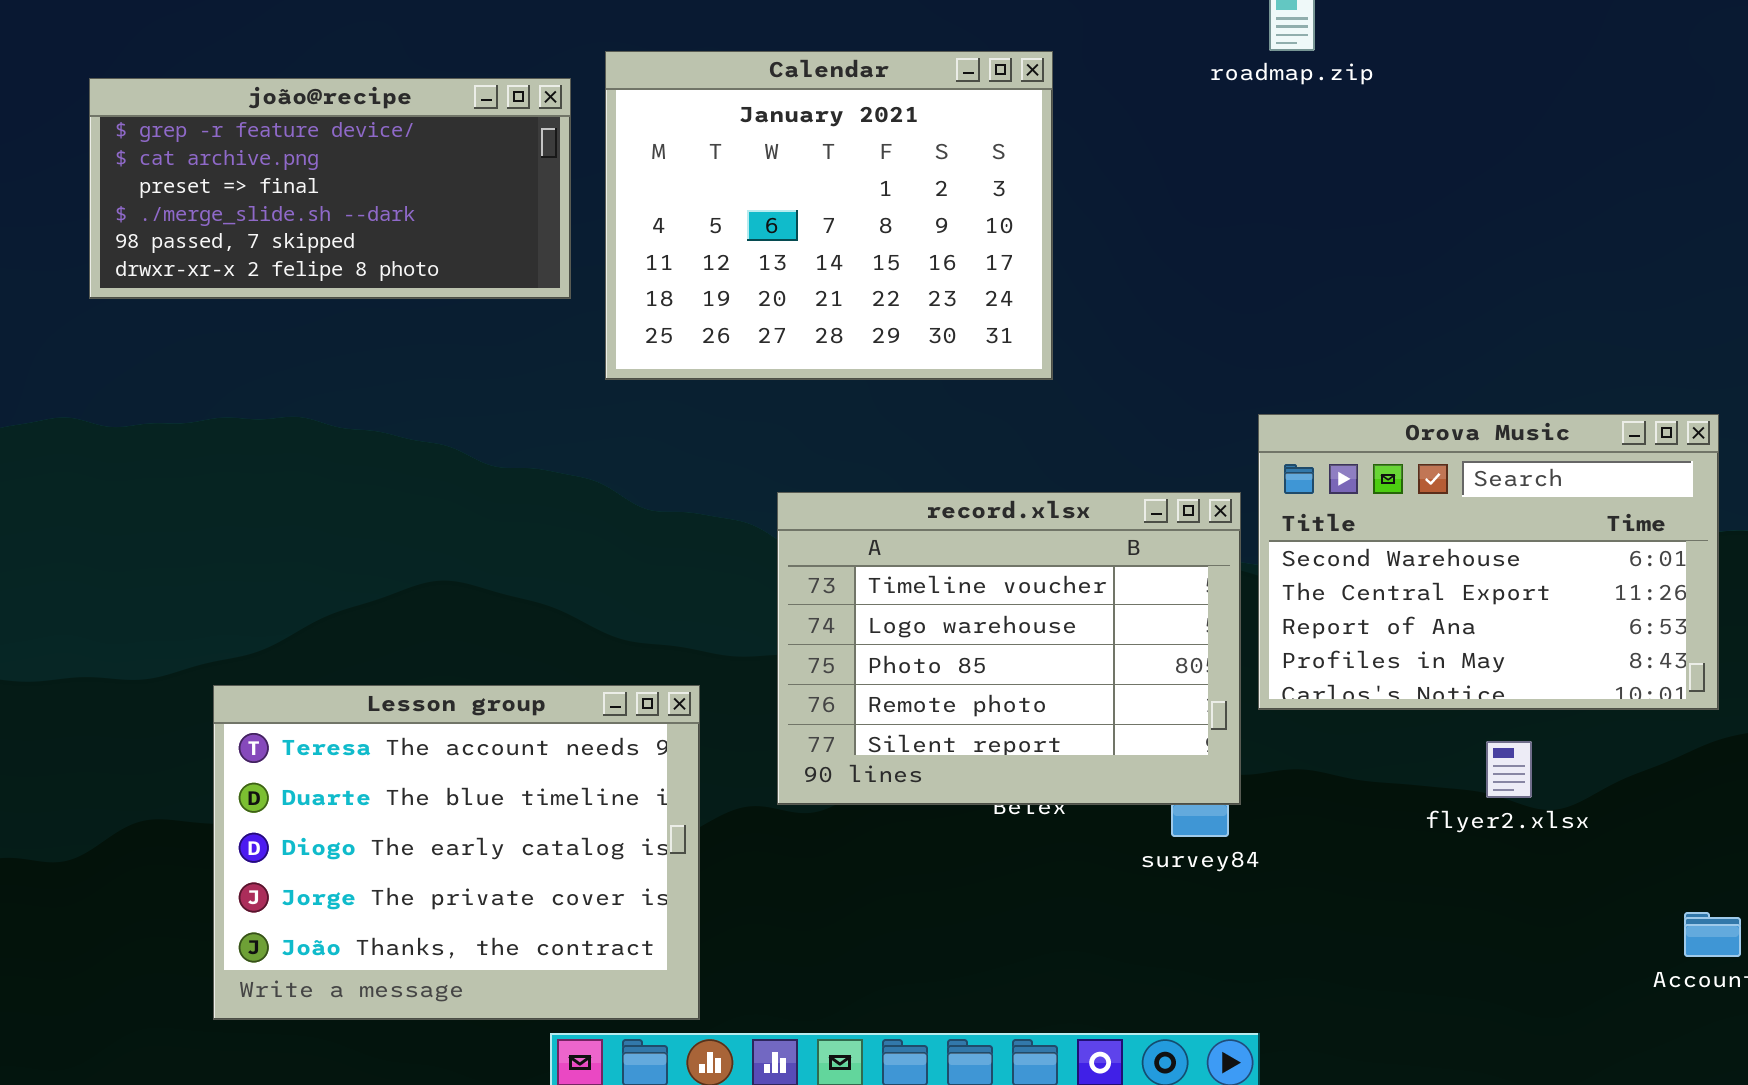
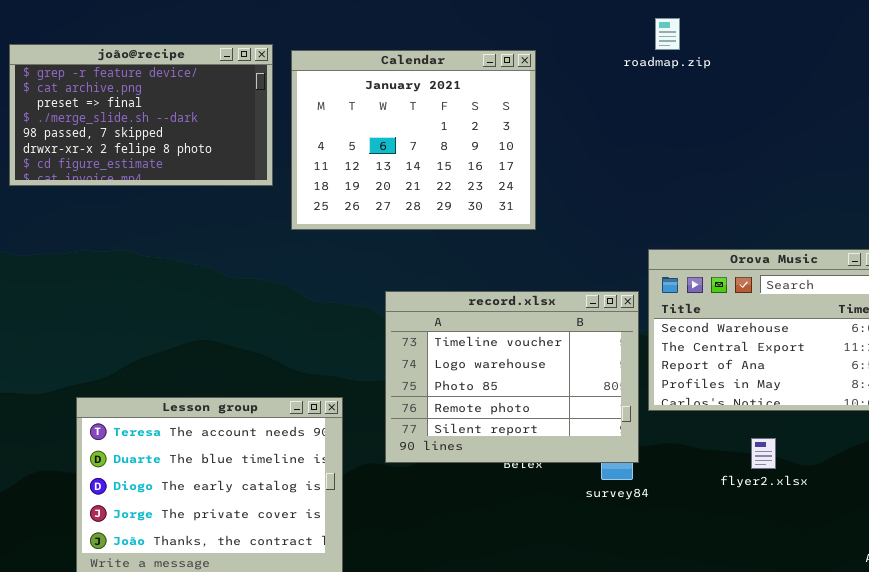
joão@recipe: [89,78,571,299] -> [9,44,273,186], resized
flyer2.xlsx: [1486,741,1532,798] -> [751,438,776,469], moved

